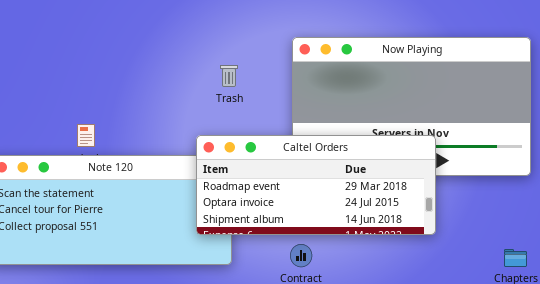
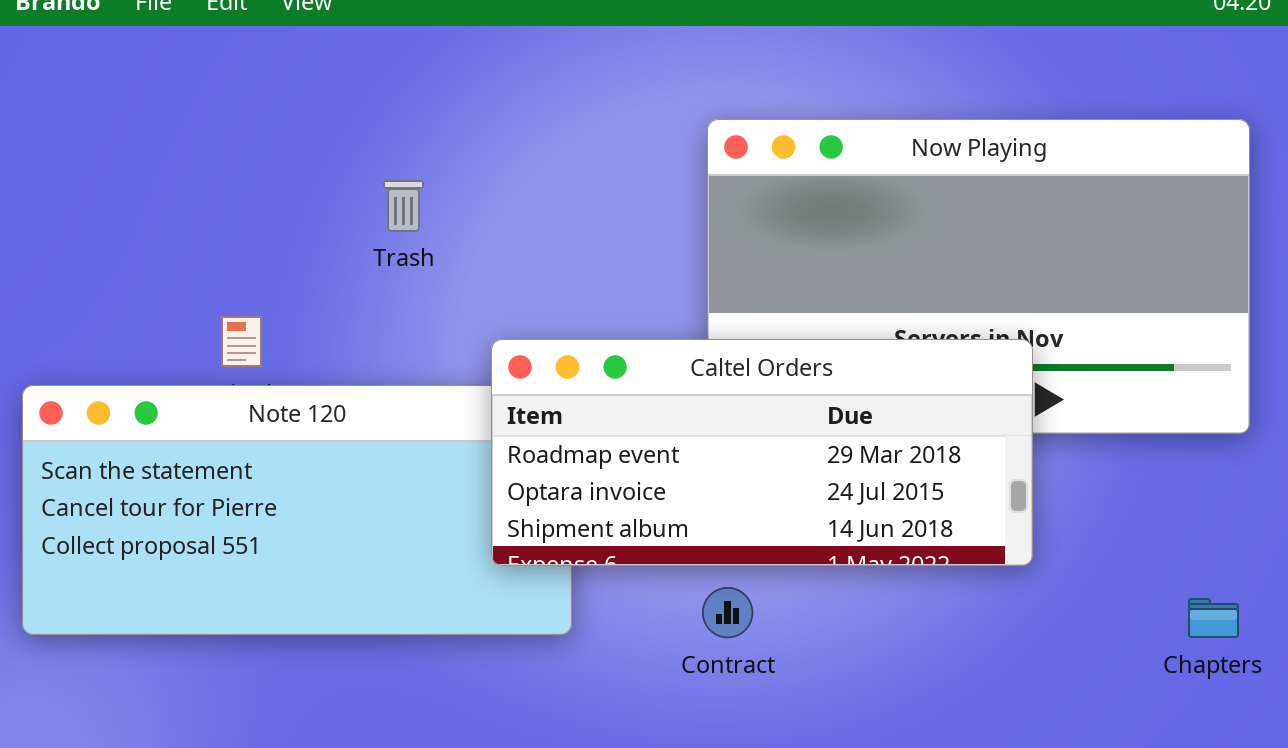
Trash: [220,65,238,87] -> [383,180,424,232], moved

